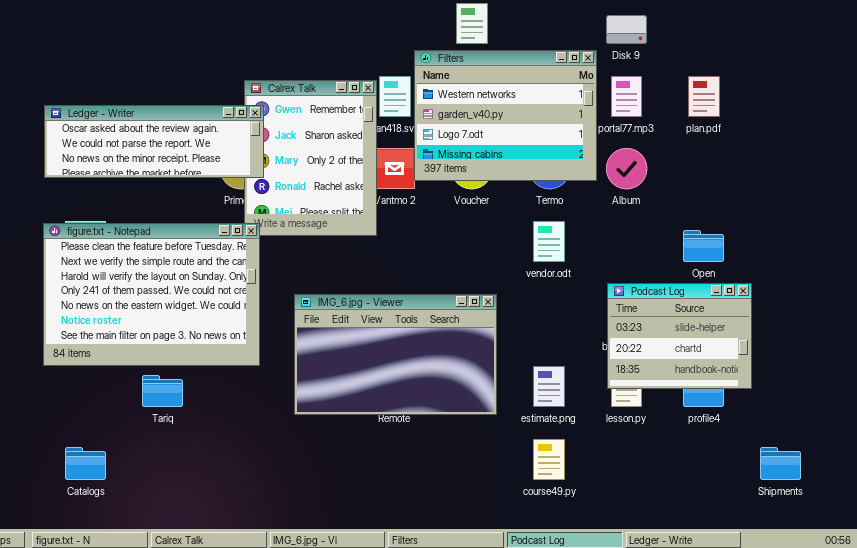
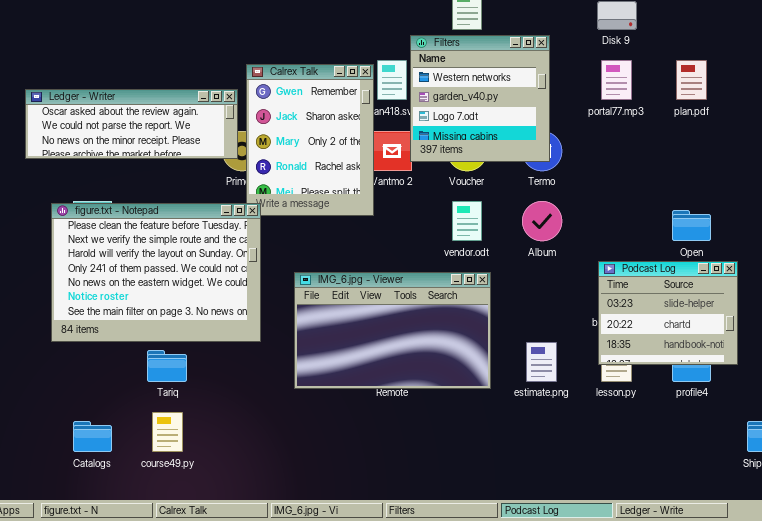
Filters: [414,50,597,181] -> [410,35,550,162], resized
Ledger - Writer: [44,105,264,178] -> [25,89,238,159], moved
Album: [606,148,647,189] -> [522,201,562,241], moved
vendor.odt: [533,221,565,262] -> [452,201,482,241], moved
course49.py: [533,439,565,480] -> [152,412,183,452], moved

